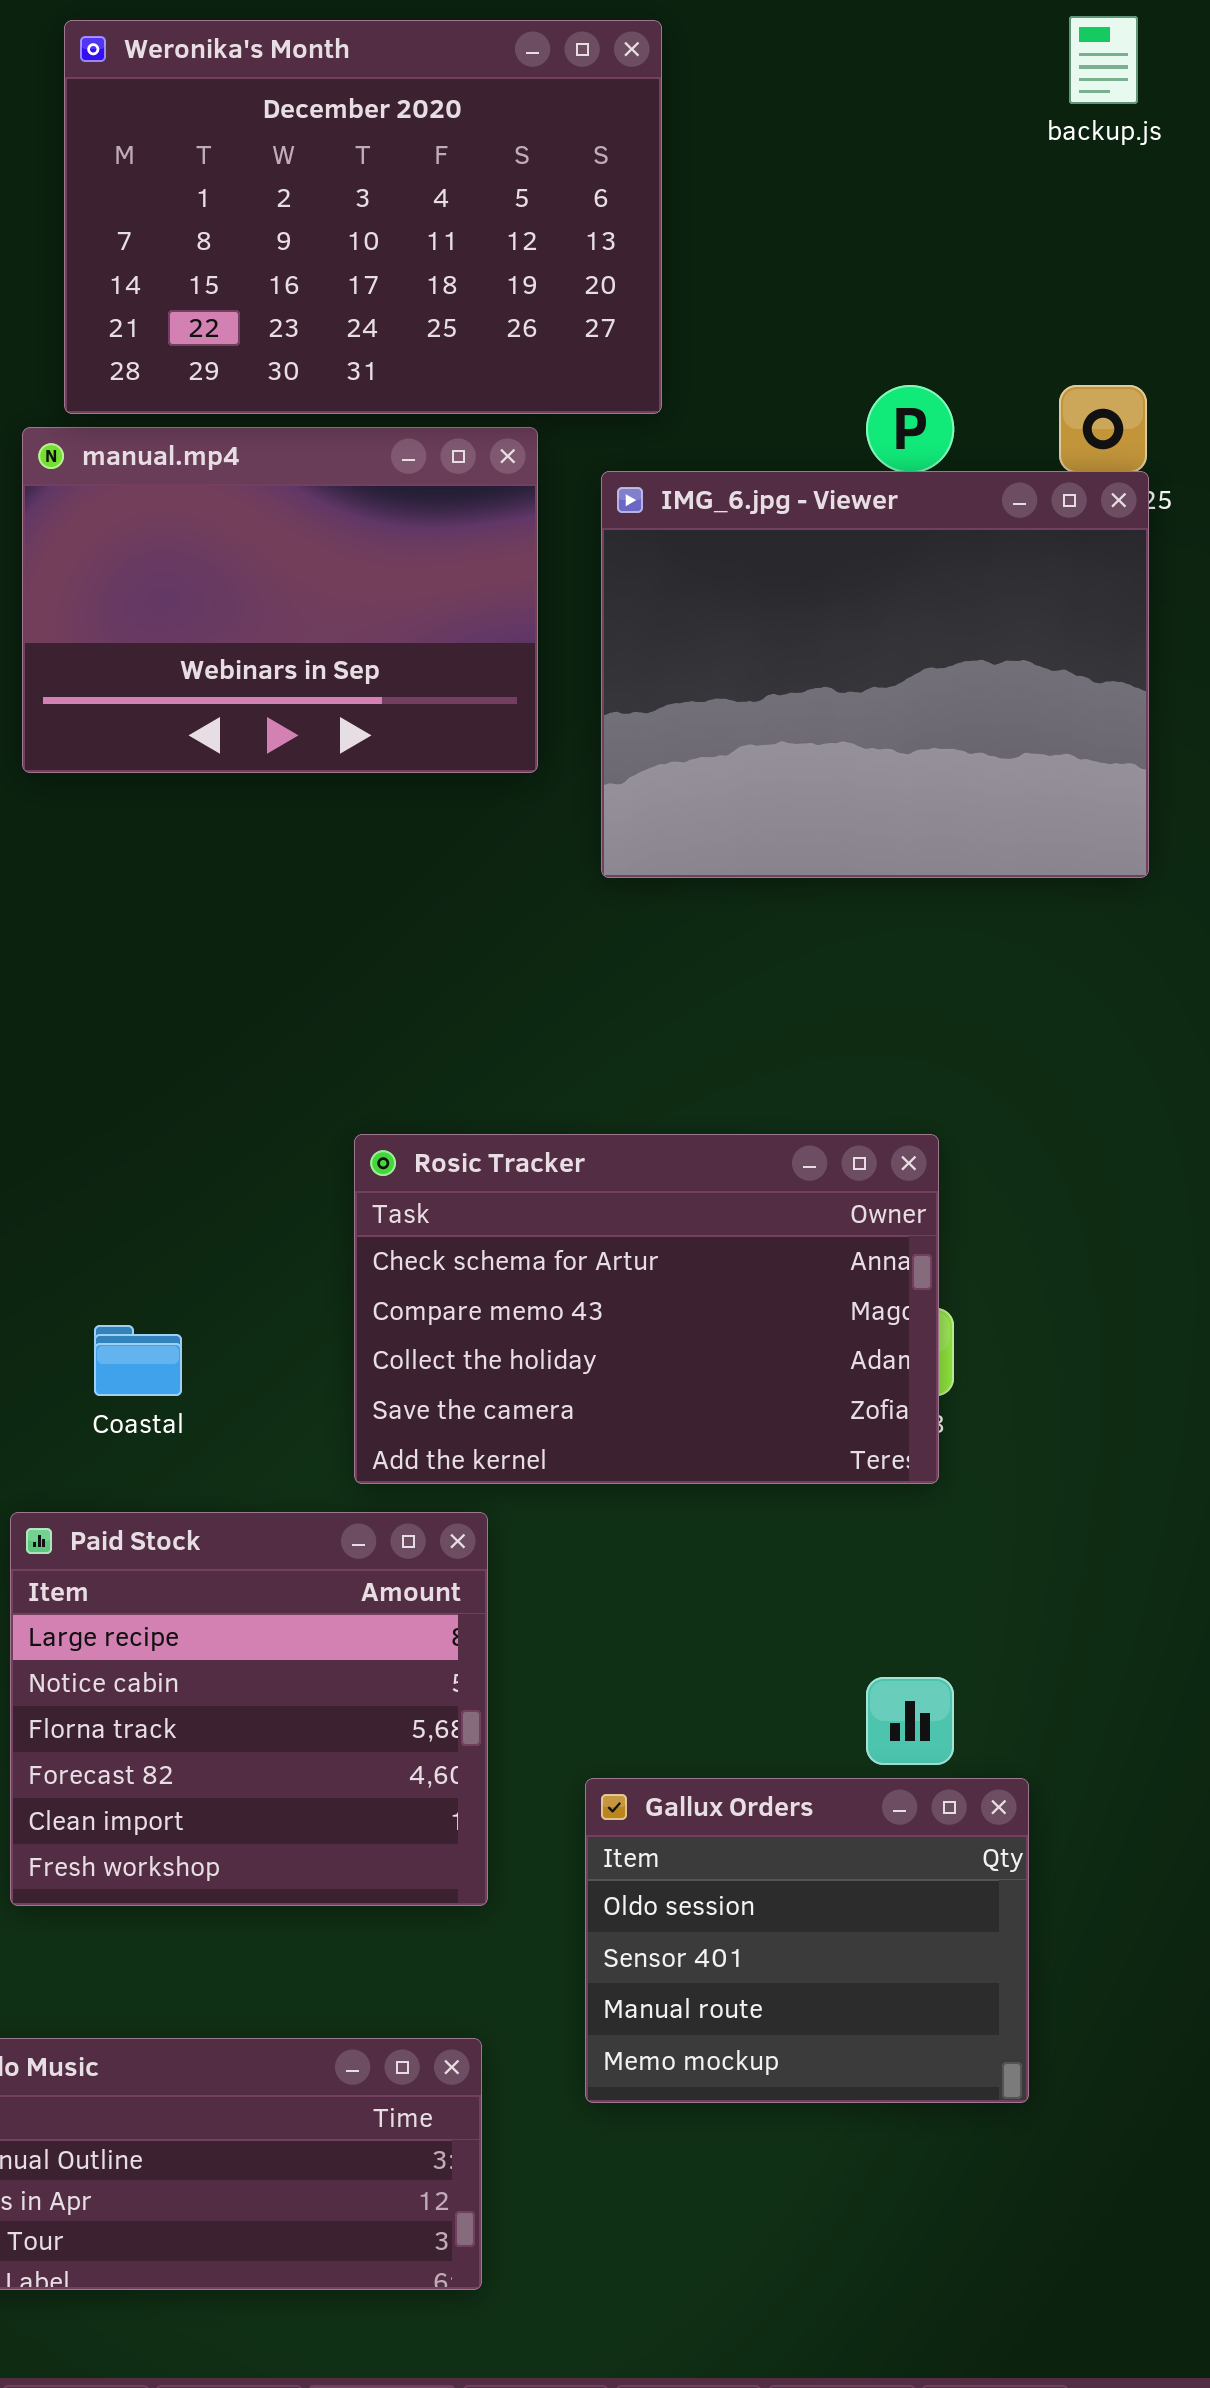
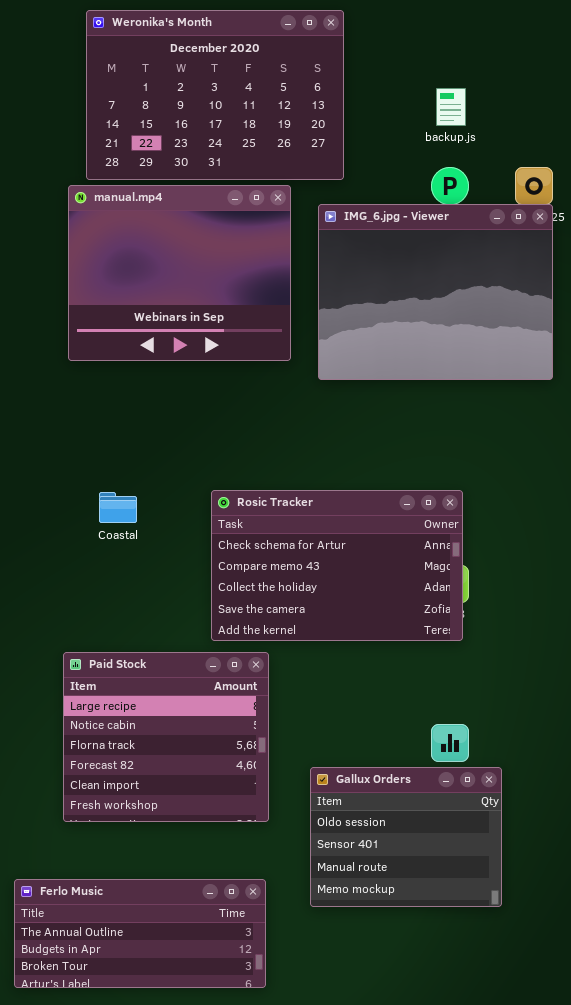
backup.js: [1069,16,1138,104] -> [436,88,466,126], moved
manual.mp4: [22,427,538,773] -> [68,185,291,361], resized
Coastal: [94,1325,182,1396] -> [99,492,137,523], moved

